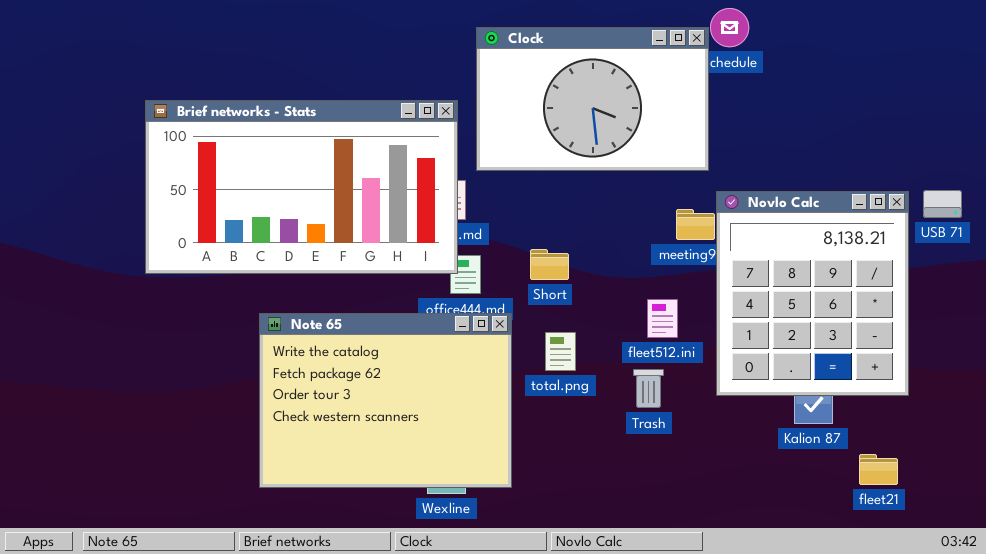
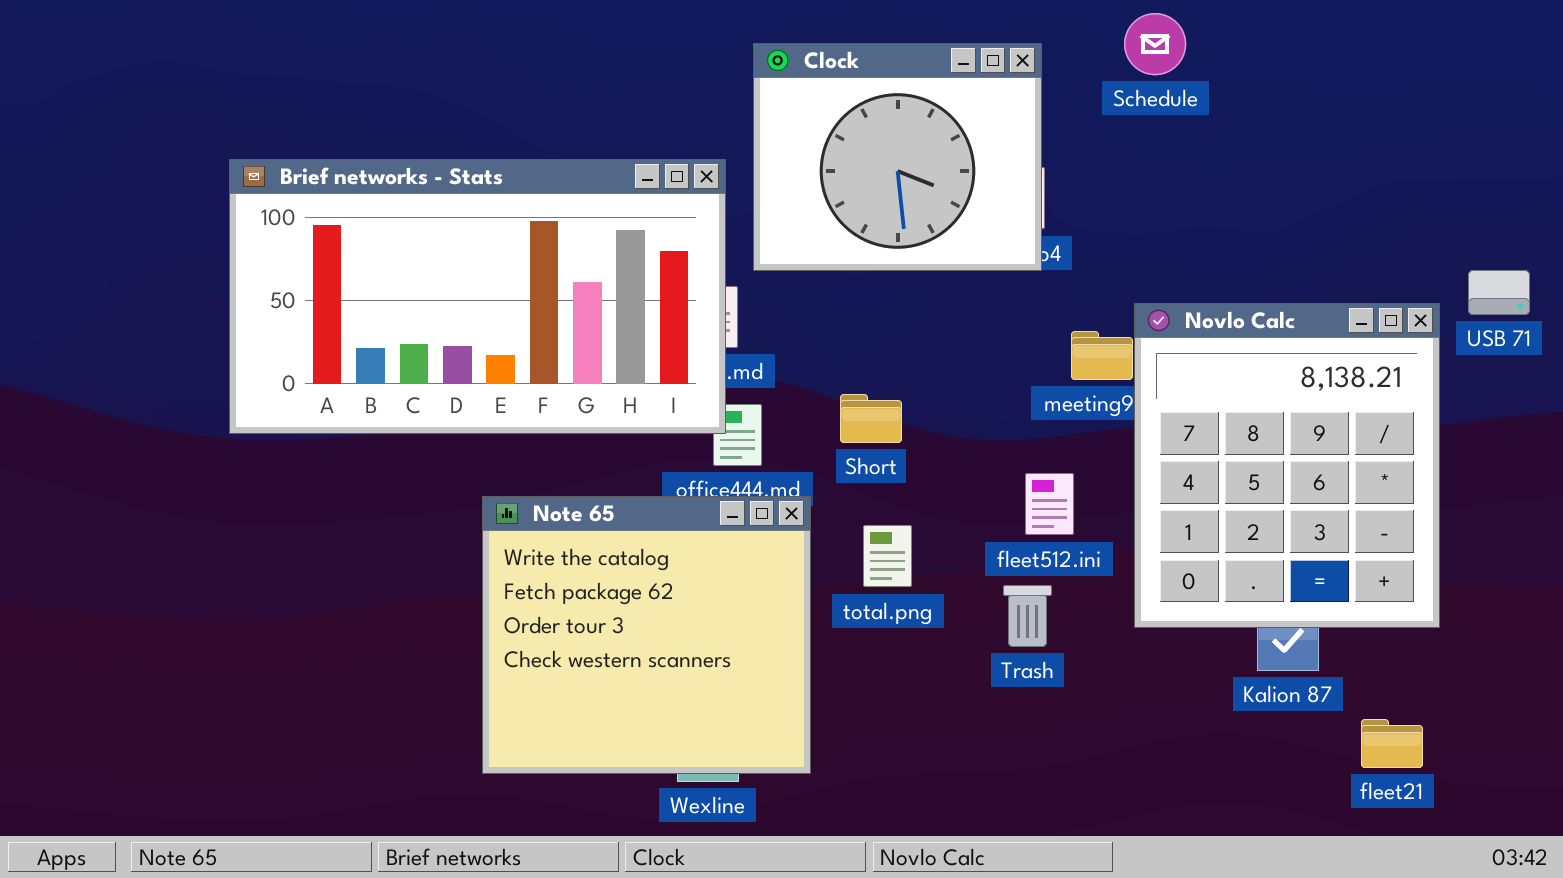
Clock: [476,27,709,171] -> [753,43,1042,271], resized
USB 71: [923,190,962,218] -> [1468,270,1530,315], moved
Note 65: [259,313,512,488] -> [482,496,811,774], resized

